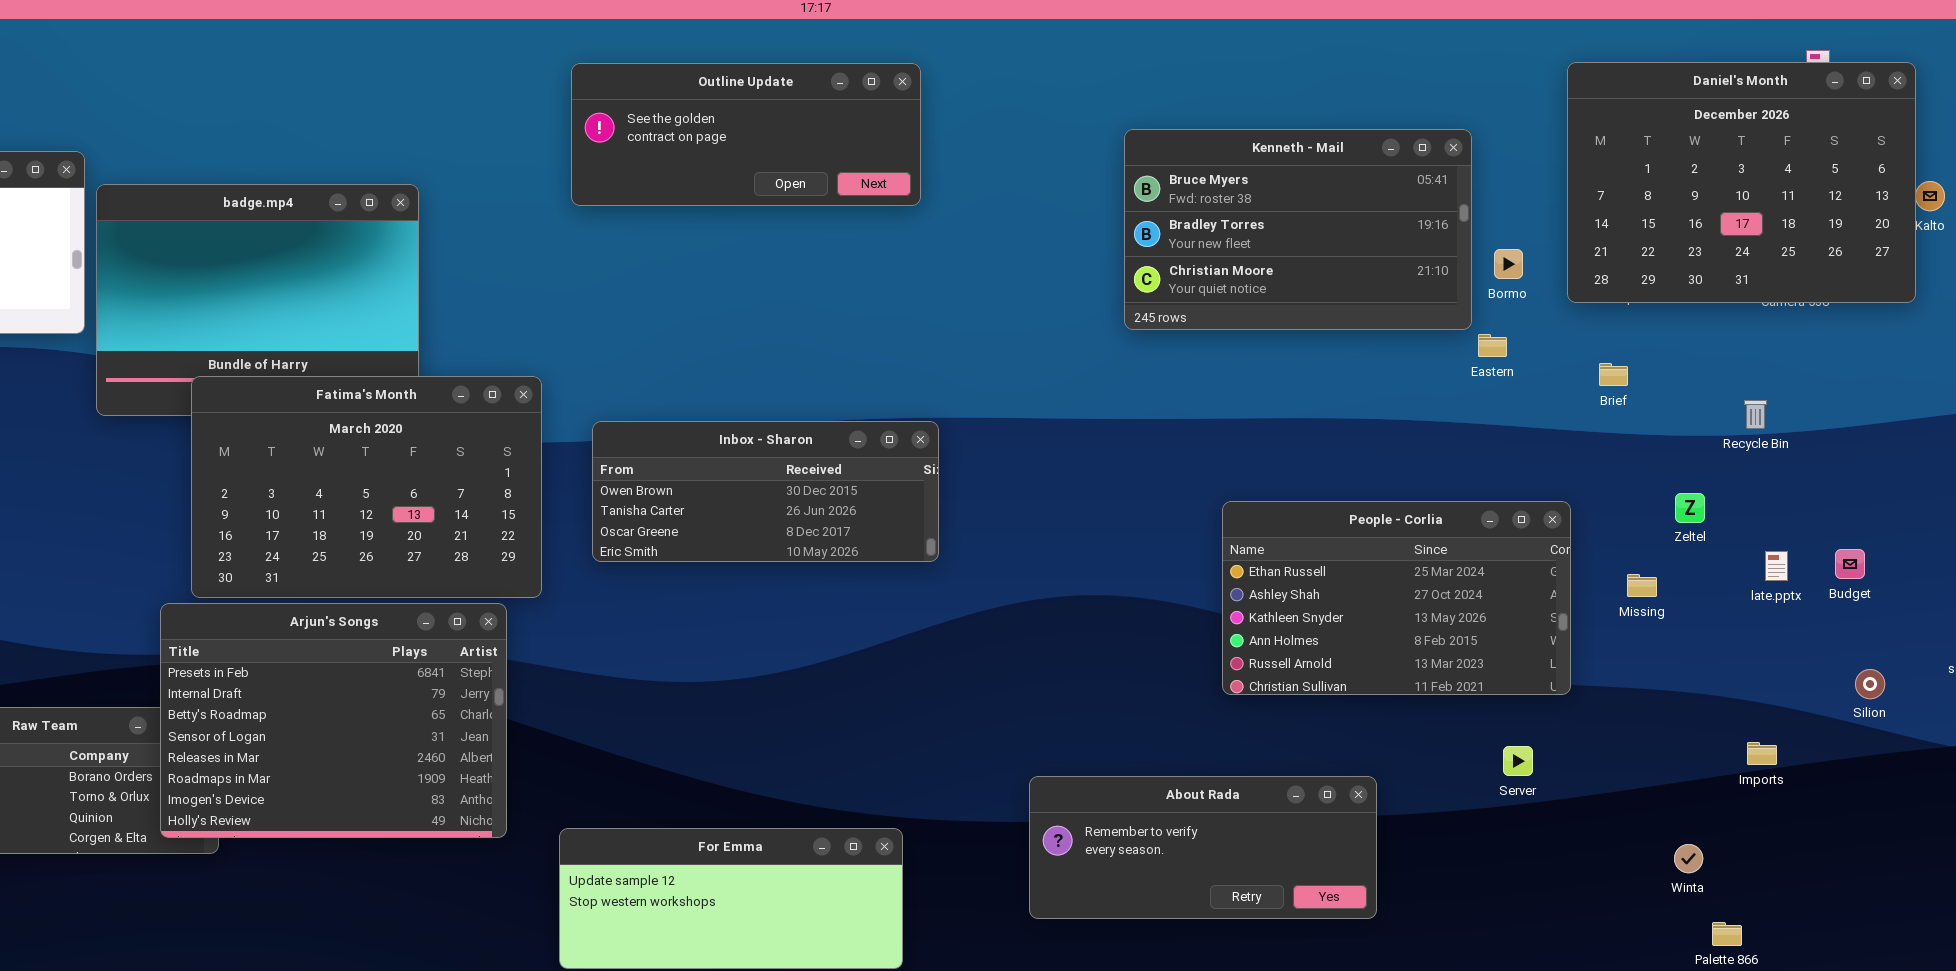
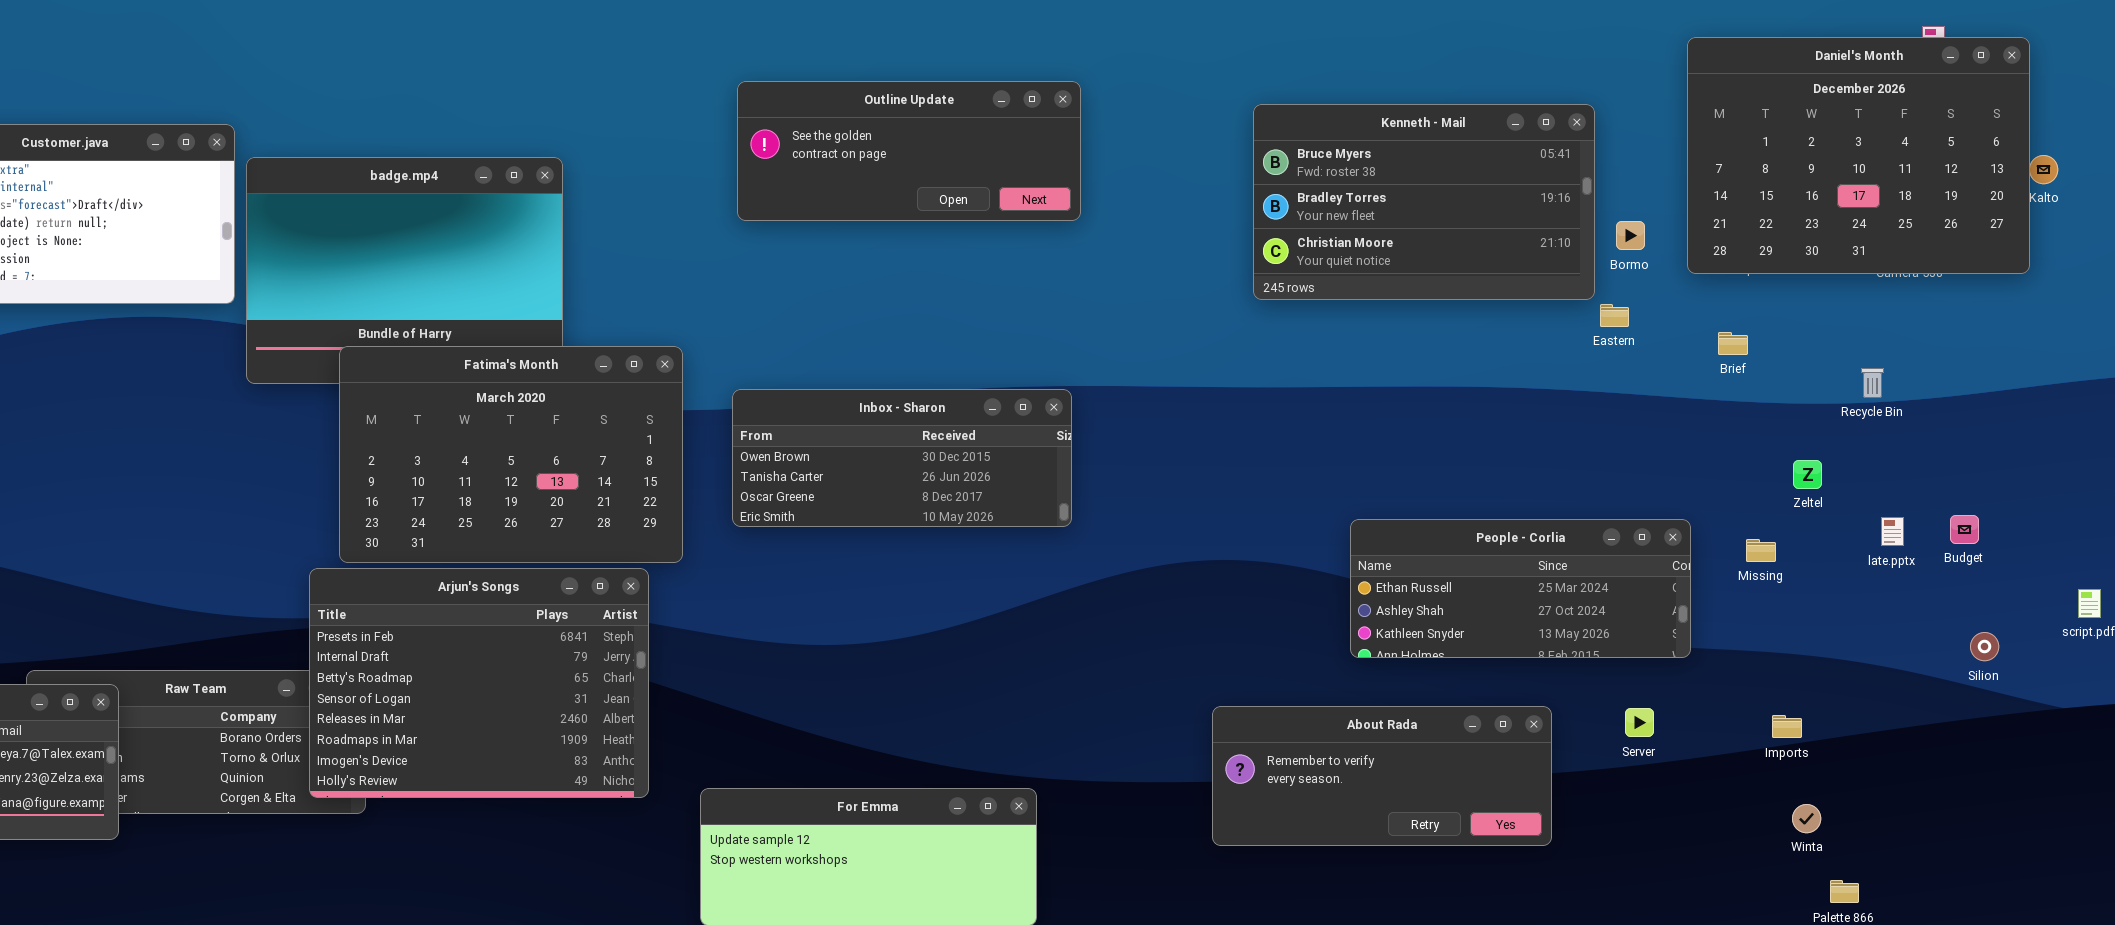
Outline Update: [571,63,921,206] -> [737,81,1081,221], moved
People - Corlia: [1222,501,1571,695] -> [1350,519,1691,658], resized
Imports: [1747,742,1777,765] -> [1772,715,1802,738], moved
About Rada: [1029,776,1377,919] -> [1212,706,1552,846], moved

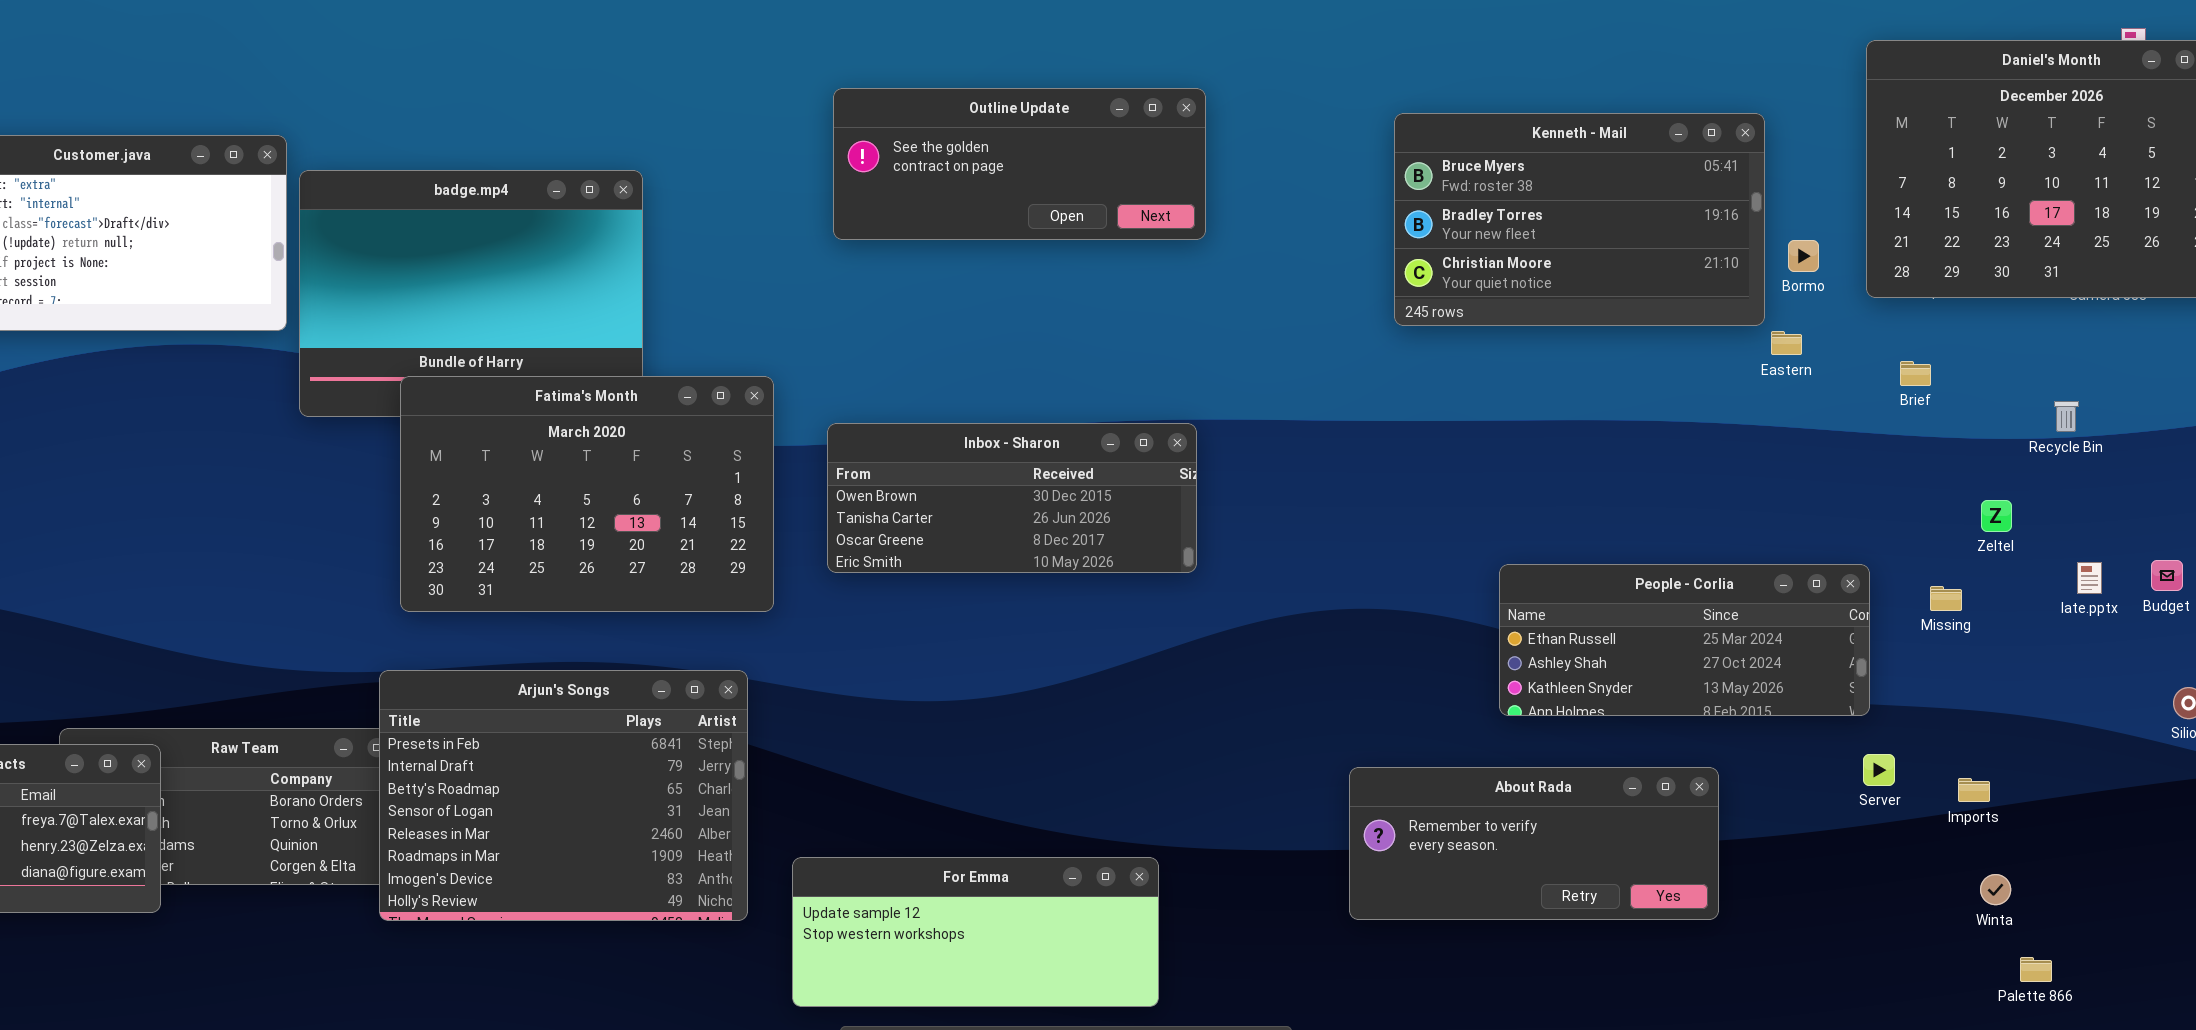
Arjun's Songs: [309,568,649,798] -> [379,670,748,921], moved
Server: [1625,708,1654,737] -> [1863,754,1895,786], moved

